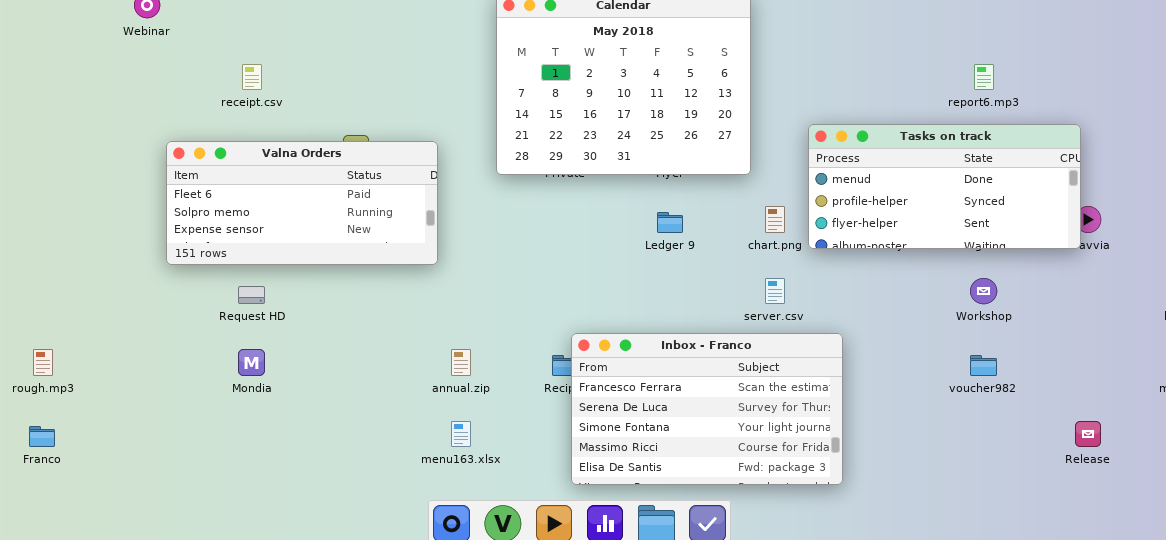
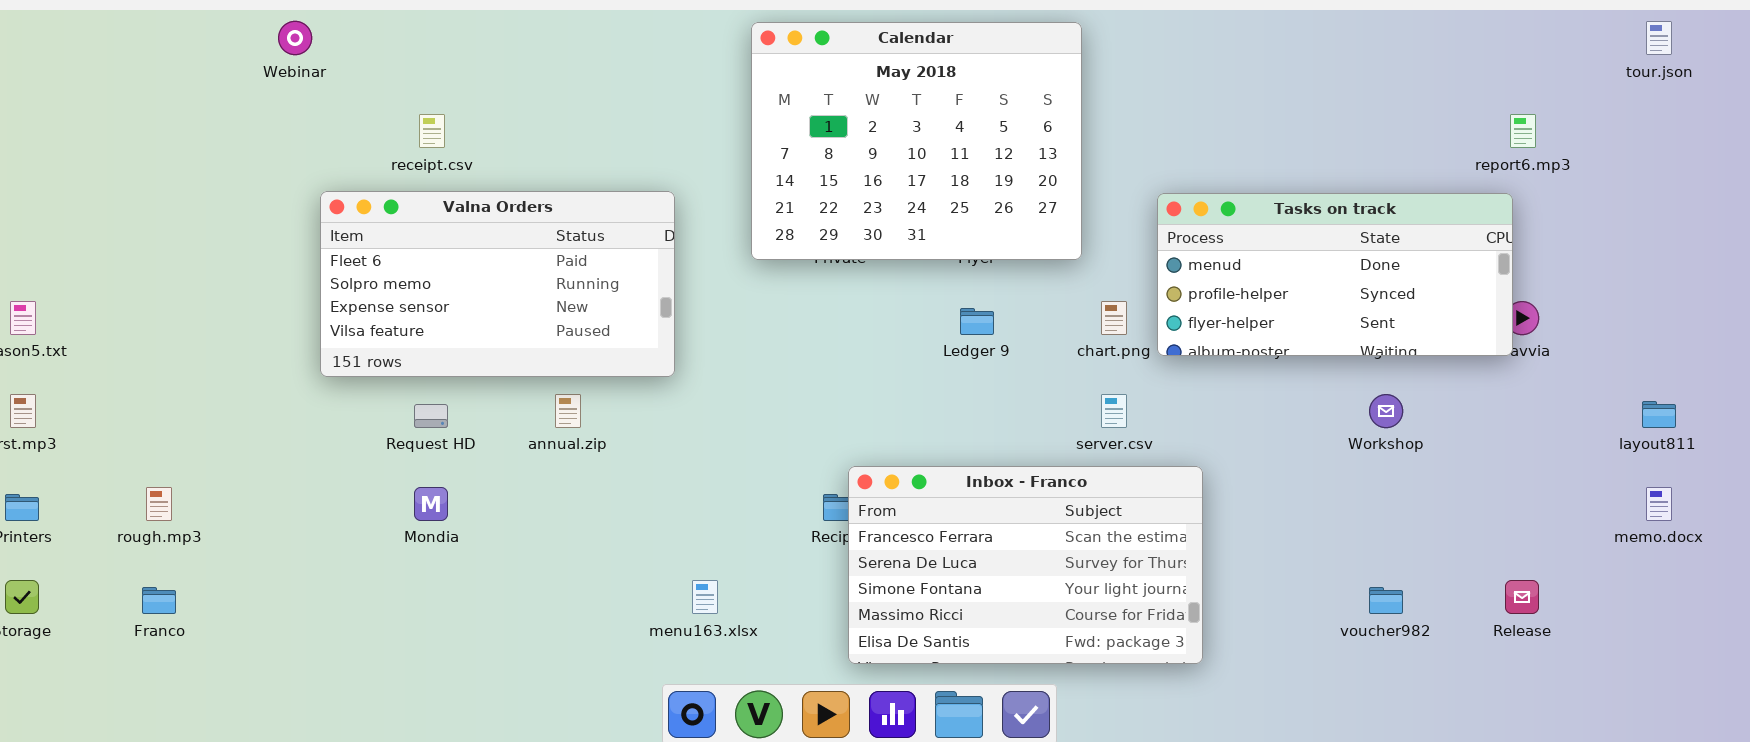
report6.mp3: [974,64,994,90] -> [1510,114,1536,148], moved
Valna Orders: [166,141,438,265] -> [320,191,675,377], resized
annual.zip: [451,349,471,376] -> [555,394,581,428], moved
voucher982: [970,355,997,376] -> [1369,587,1403,614], moved

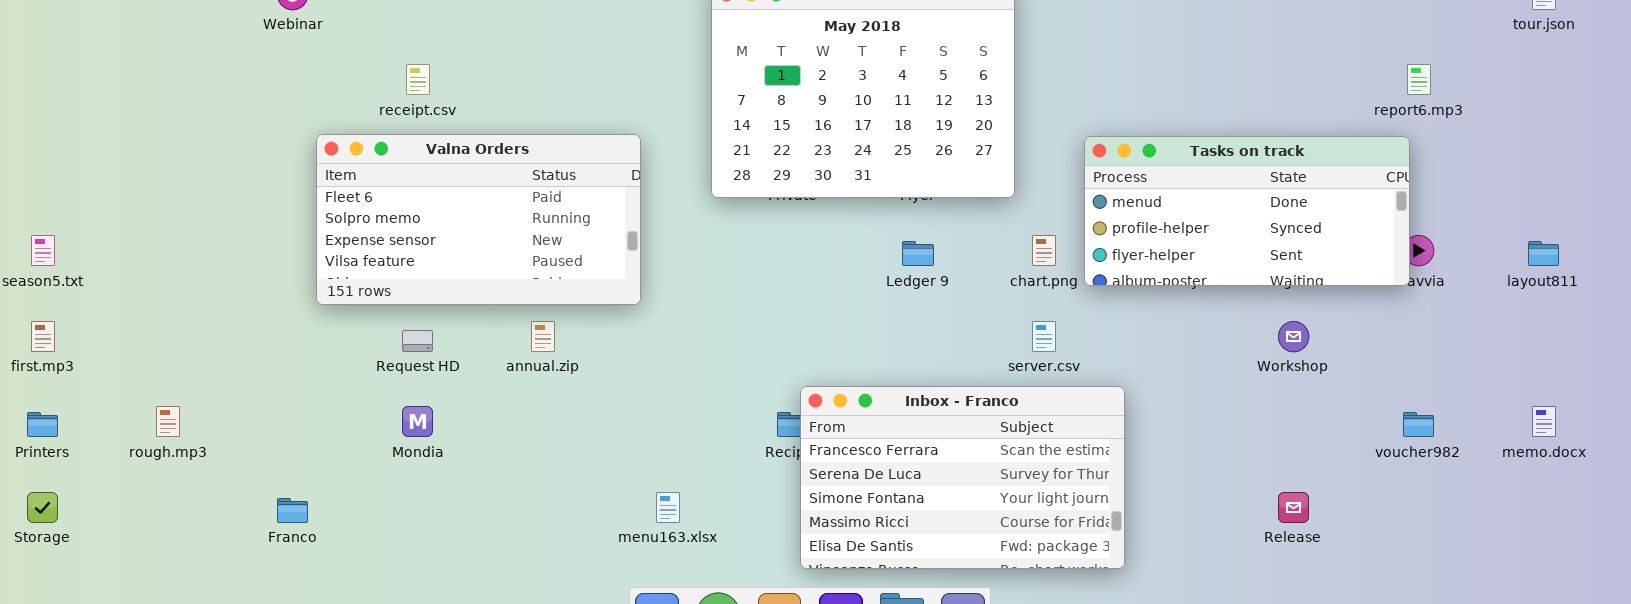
layout811: [1642,401,1676,428] -> [1528,241,1559,266], moved
Release: [1505,580,1539,614] -> [1278,492,1309,523], moved
Franco: [142,587,176,614] -> [277,498,308,523], moved
voucher982: [1369,587,1403,614] -> [1403,412,1434,437], moved

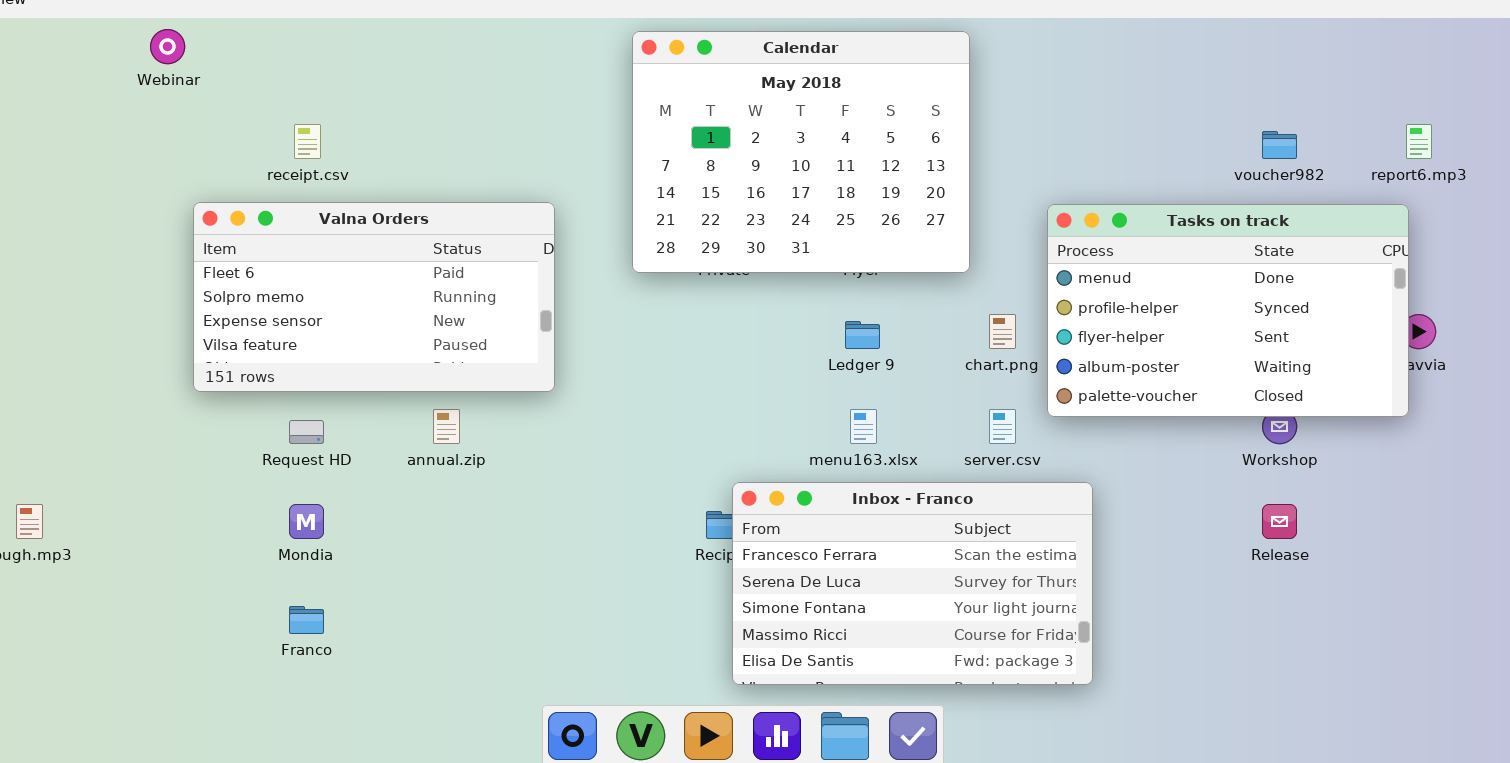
Tasks on track: [1084,136,1410,286] -> [1047,204,1409,417], resized
voucher982: [1403,412,1434,437] -> [1262,131,1297,159], moved
menu163.xlsx: [656,492,680,523] -> [850,409,877,444], moved
Release: [1278,492,1309,523] -> [1262,504,1297,539], moved
Franco: [277,498,308,523] -> [289,606,324,634], moved

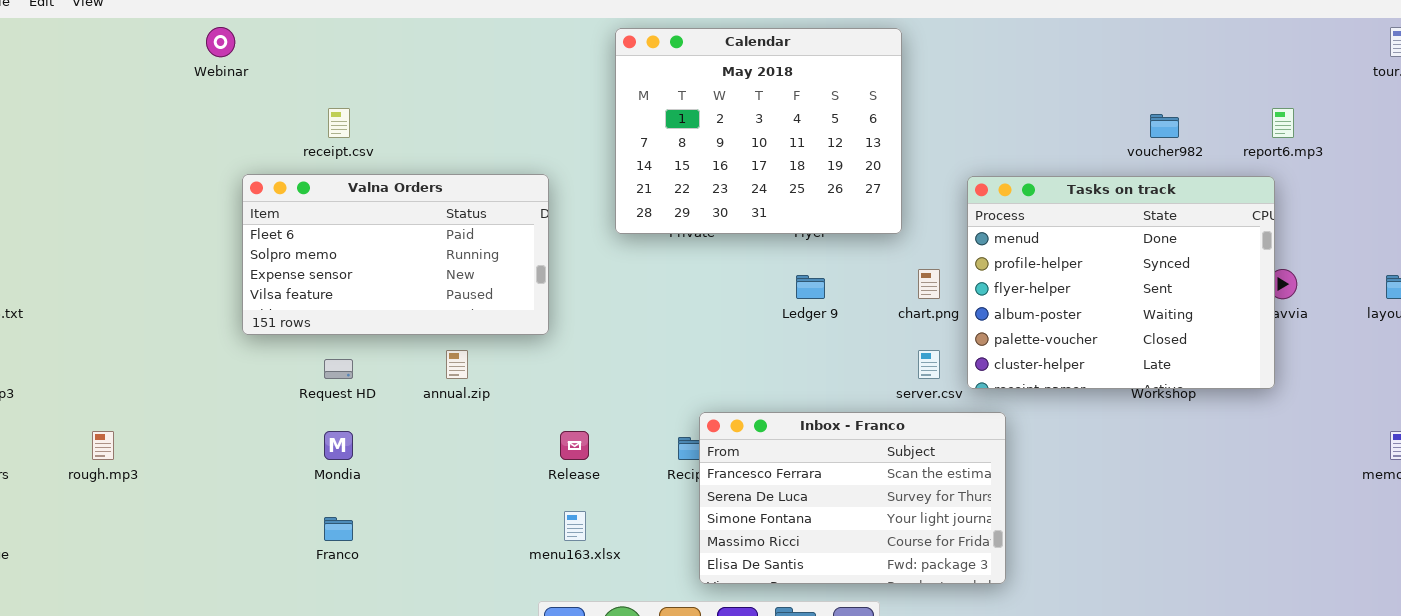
Tasks on track: [1047,204,1409,417] -> [967,176,1275,389], resized
menu163.xlsx: [850,409,877,444] -> [564,511,586,541], moved
Release: [1262,504,1297,539] -> [560,431,589,460], moved

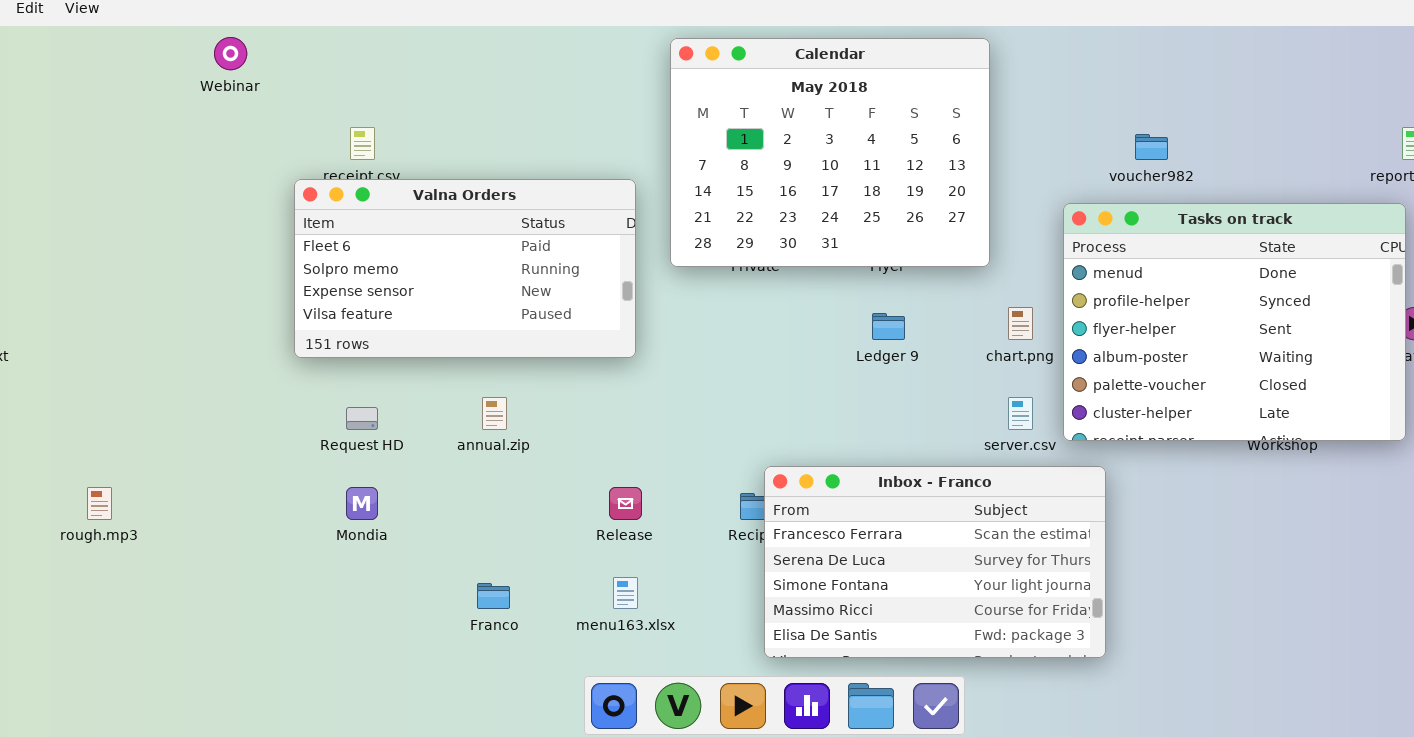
voucher982: [1150,114,1179,138] -> [1135,134,1168,160], moved
Valna Orders: [242,174,549,335] -> [294,179,636,358], moved
Franco: [324,517,353,541] -> [477,583,510,609], moved

